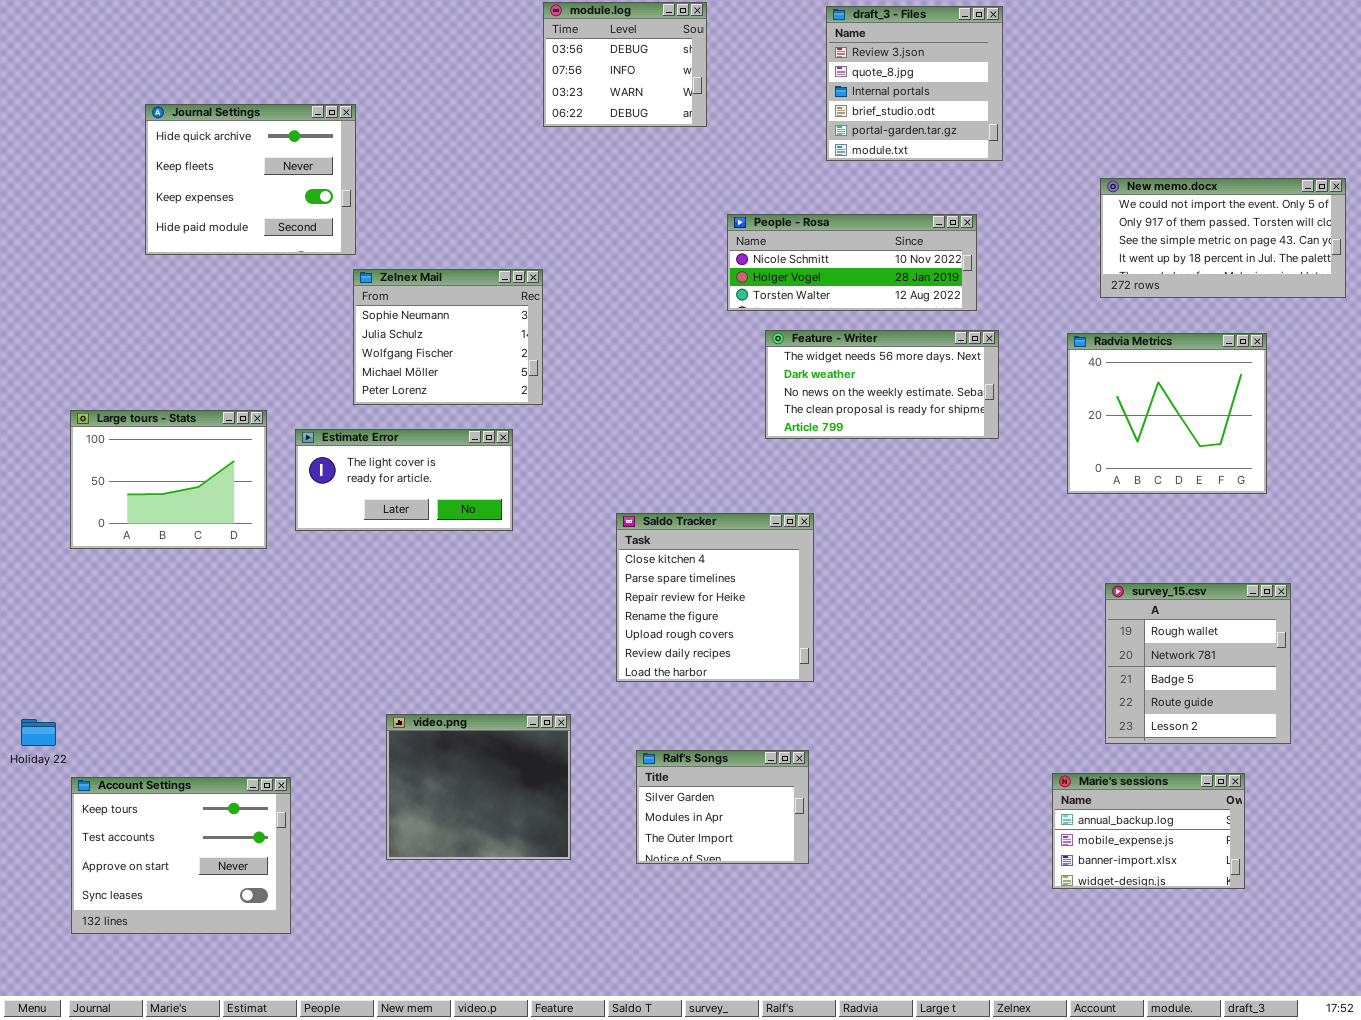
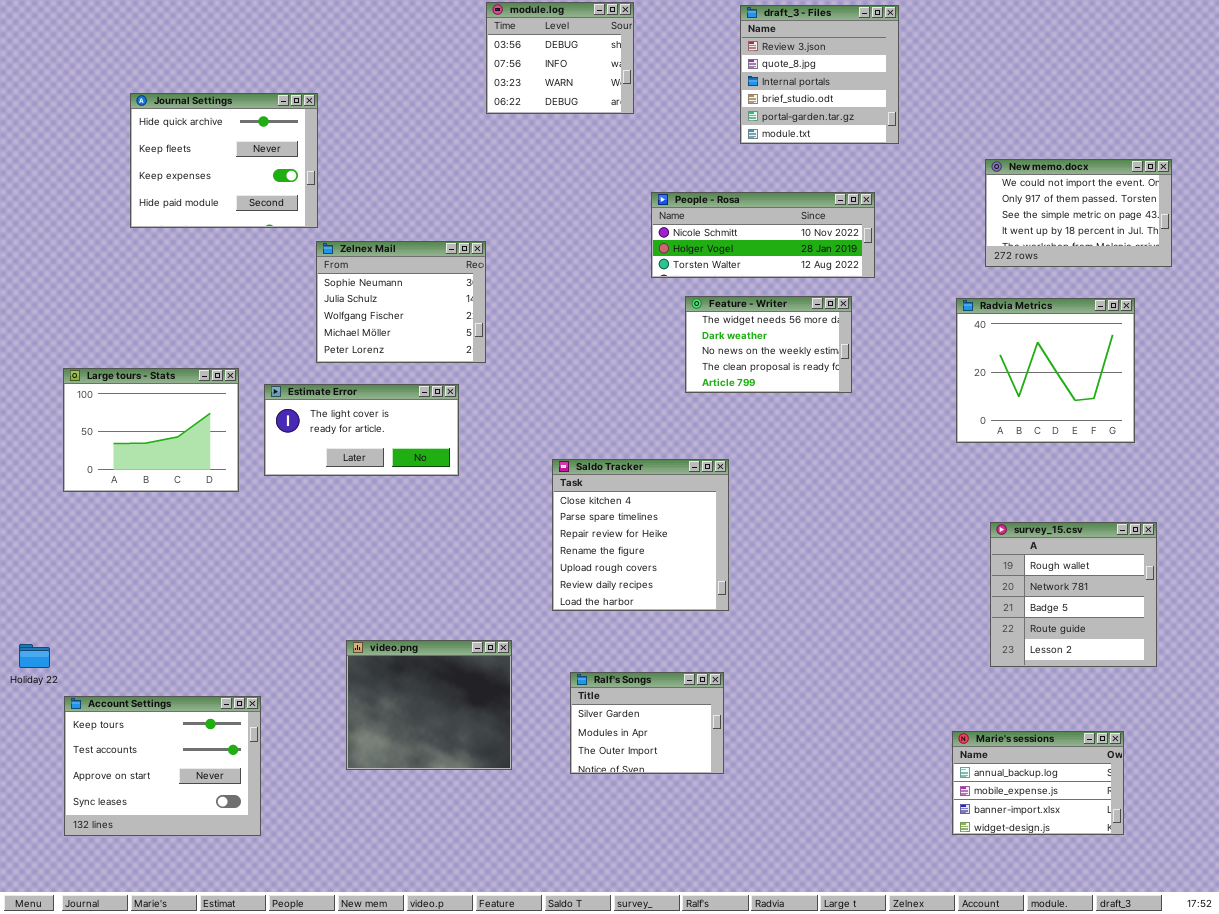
New memo.docx: [1100,178,1346,298] -> [985,159,1172,267], resized
Feature - Writer: [765,330,999,439] -> [685,296,852,393], resized
Marie's sessions: [1052,773,1245,889] -> [952,731,1124,835], moved

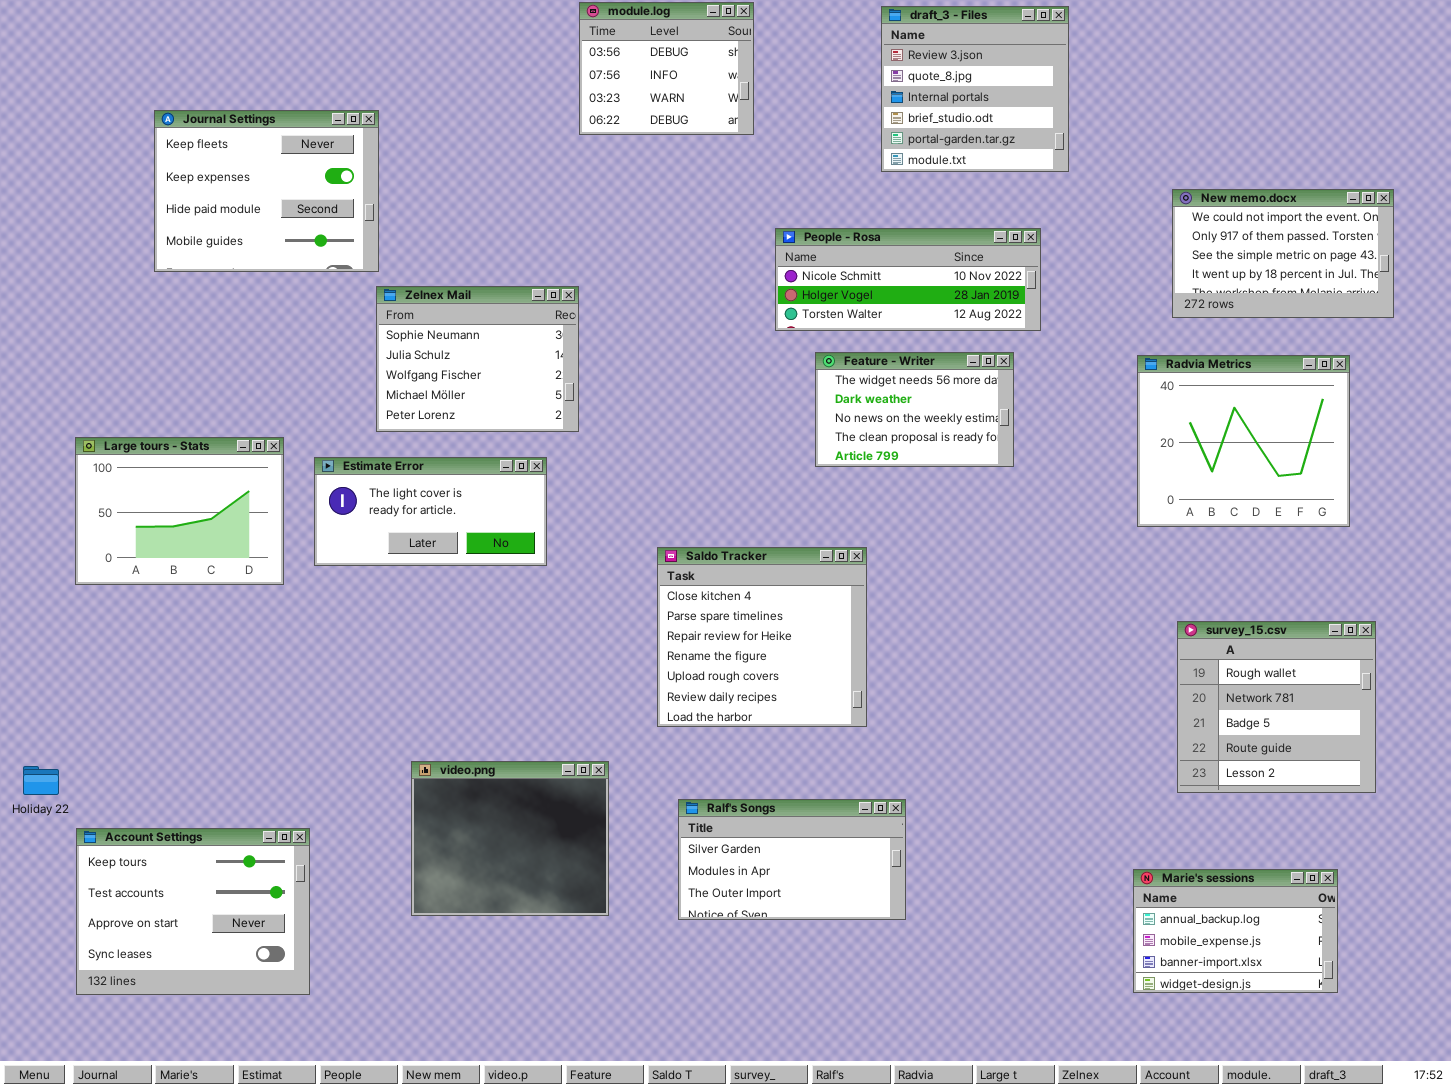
Journal Settings: [130,93,318,228] -> [154,110,379,272], scrolled down 1 row
Ralf's Songs: [570,672,724,774] -> [678,799,906,920], resized

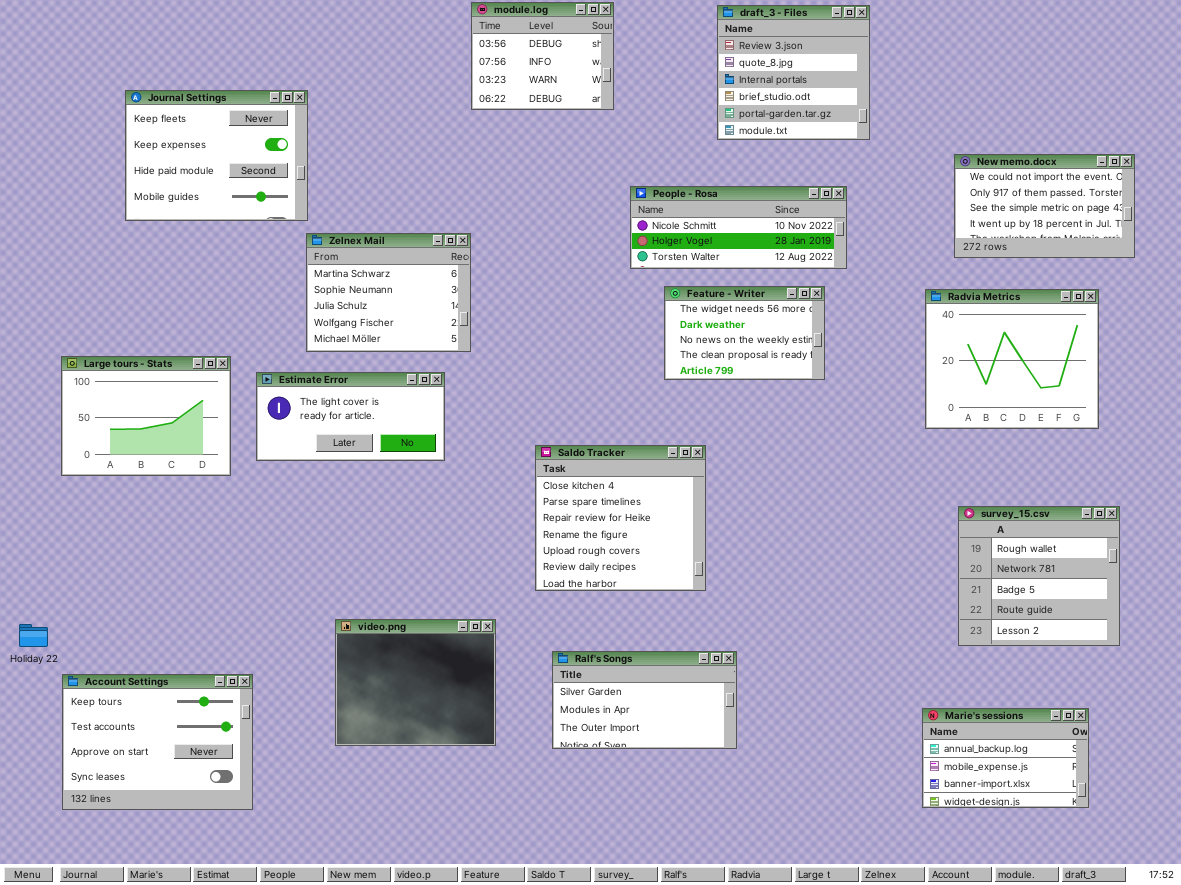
Zelnex Mail: [376,286,579,432] -> [306,233,471,352], scrolled up 1 row

